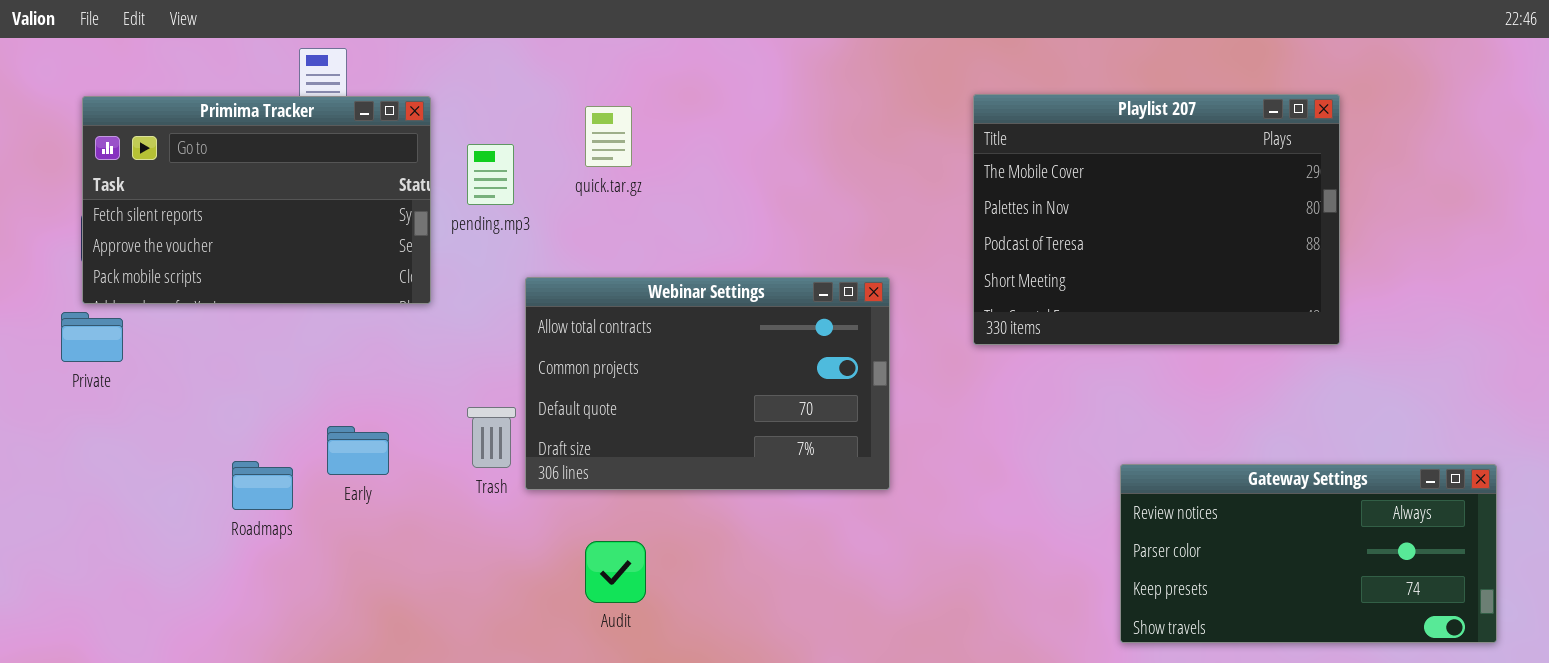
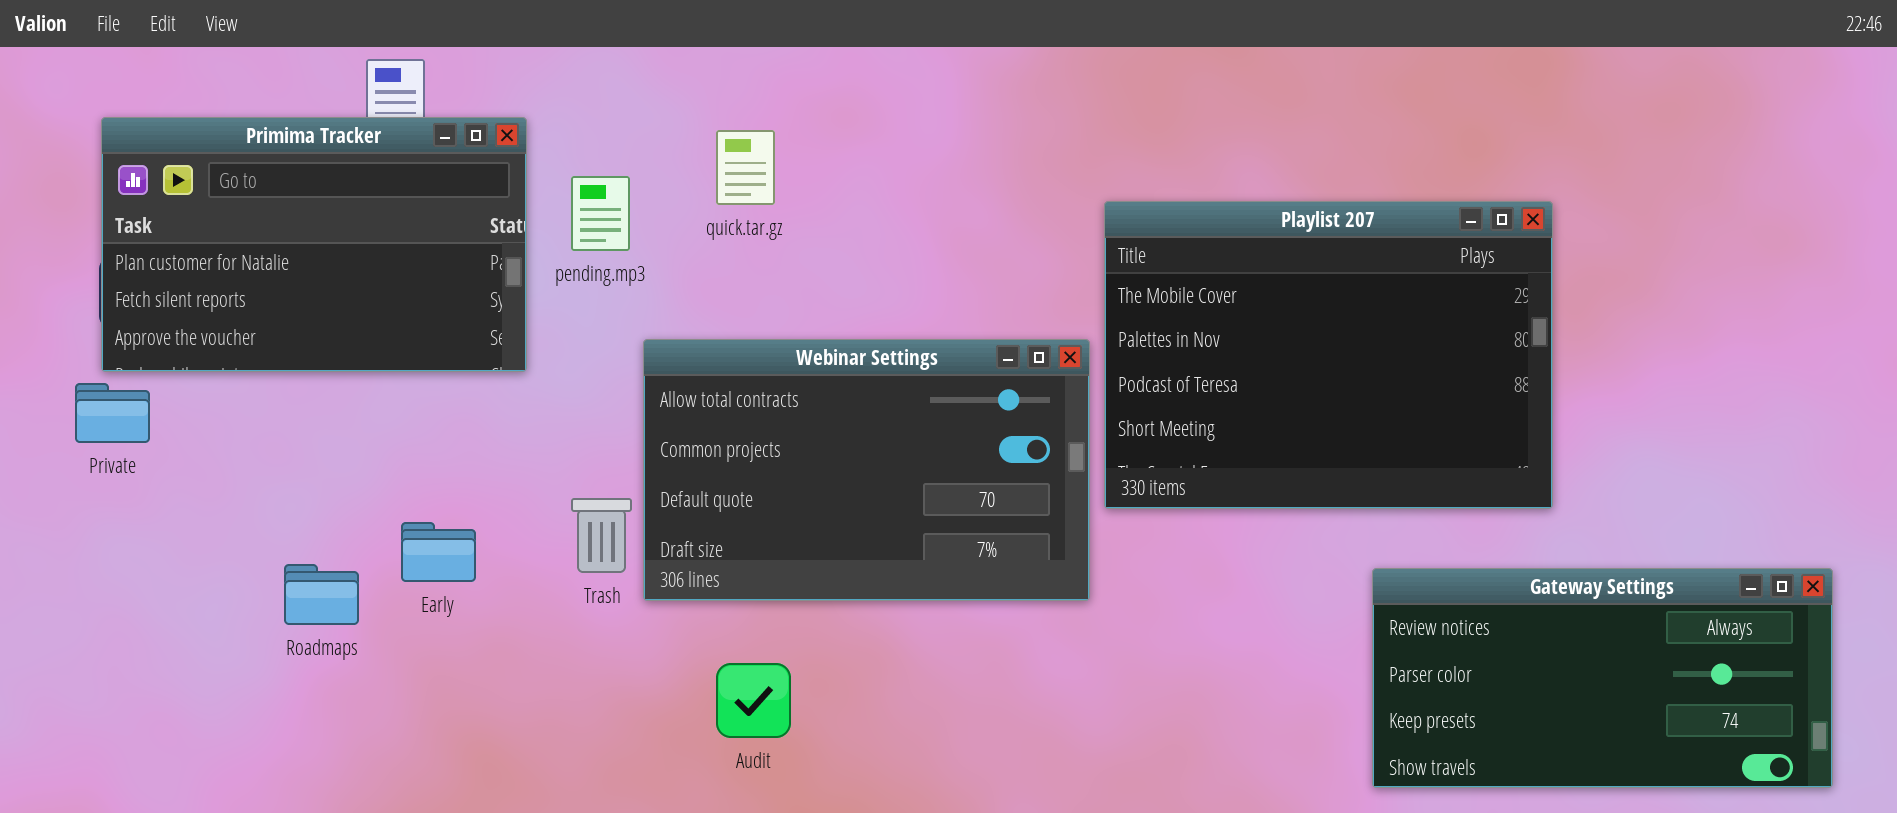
Playlist 207: [973,94,1340,345] -> [1104,201,1553,509], moved
Primima Tracker: [82,96,431,304] -> [101,117,527,372], scrolled up 1 row

